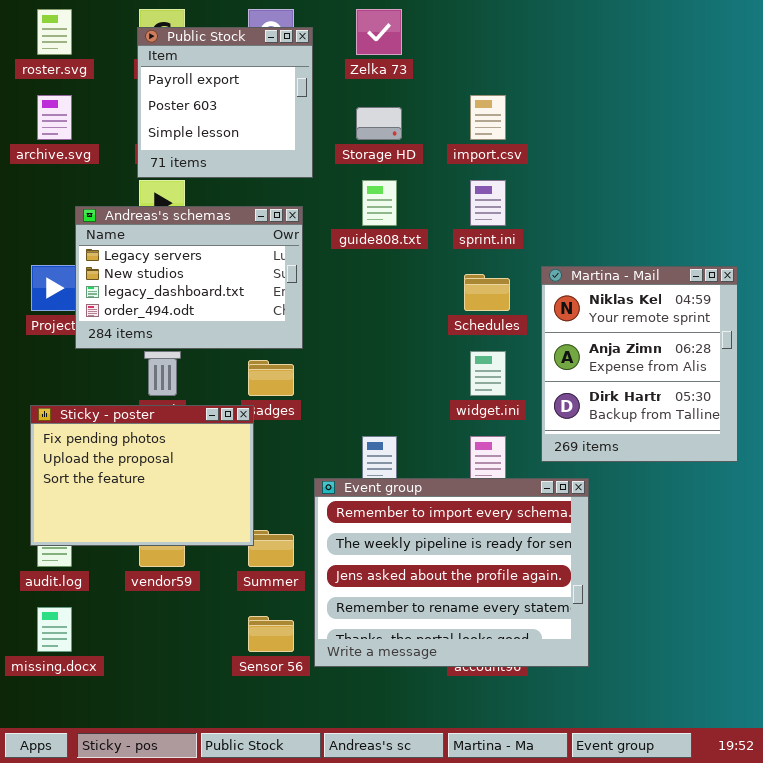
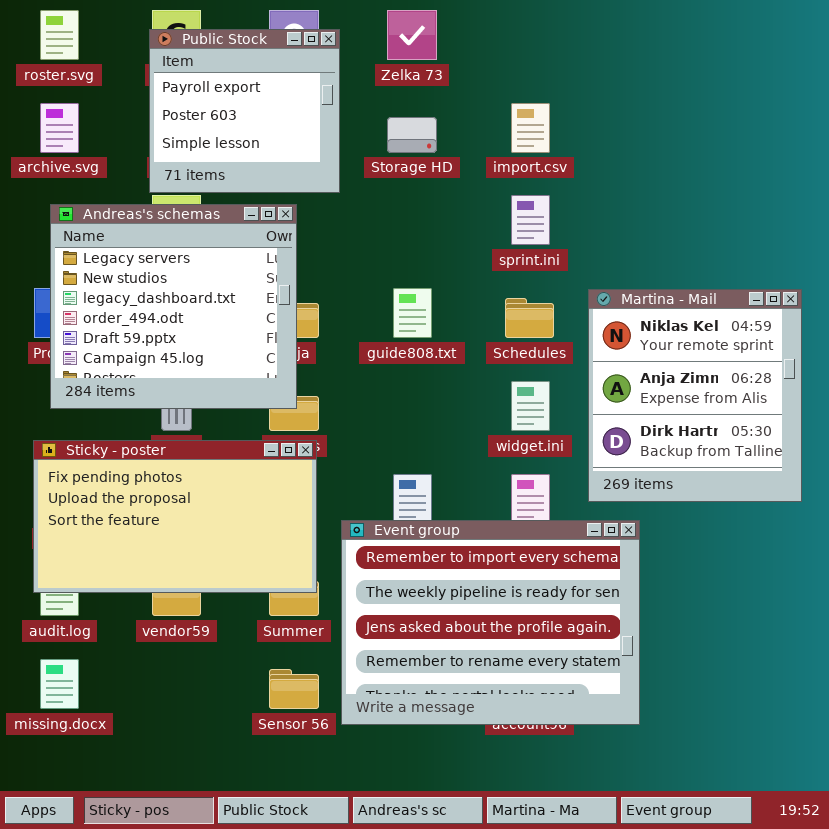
guide808.txt: [362,180,397,226] -> [393,288,432,338], moved
Andreas's schemas: [75,206,303,349] -> [50,204,297,409], moved, resized
Sticky - poster: [30,405,254,546] -> [33,440,317,593], resized

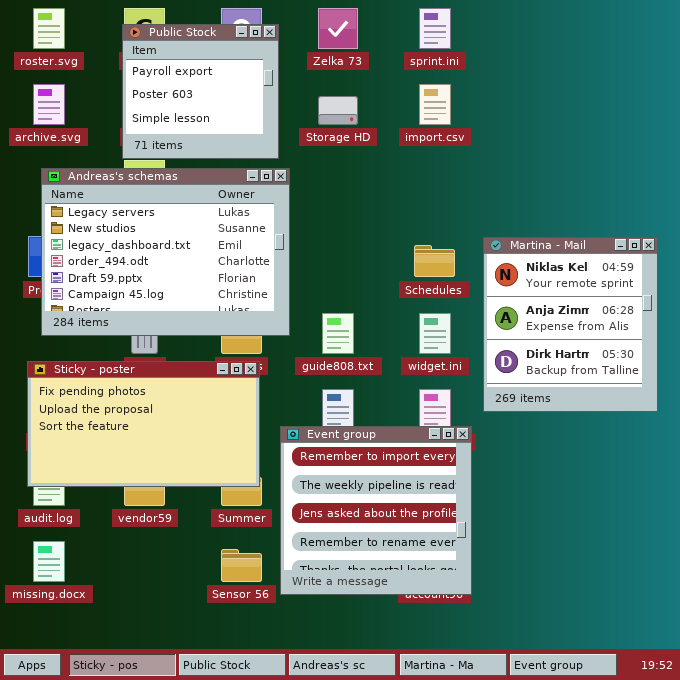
sprint.ini: [511,195,550,245] -> [419,8,451,49], moved
Andreas's schemas: [50,204,297,409] -> [41,168,290,336], resized
guide808.txt: [393,288,432,338] -> [322,313,354,354], moved
Event group: [341,520,640,725] -> [280,426,472,595], resized

